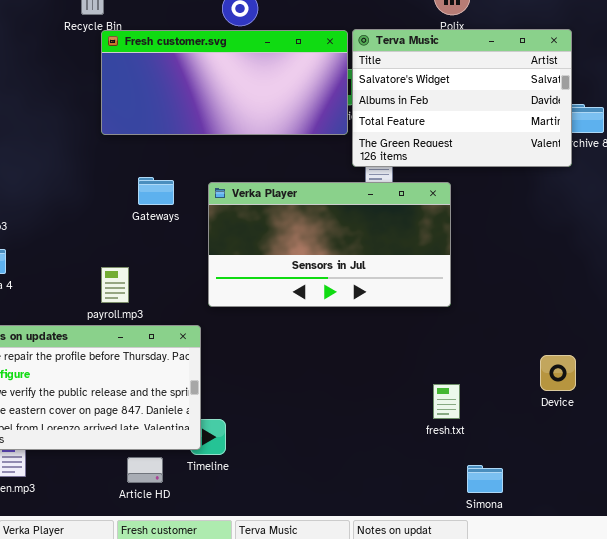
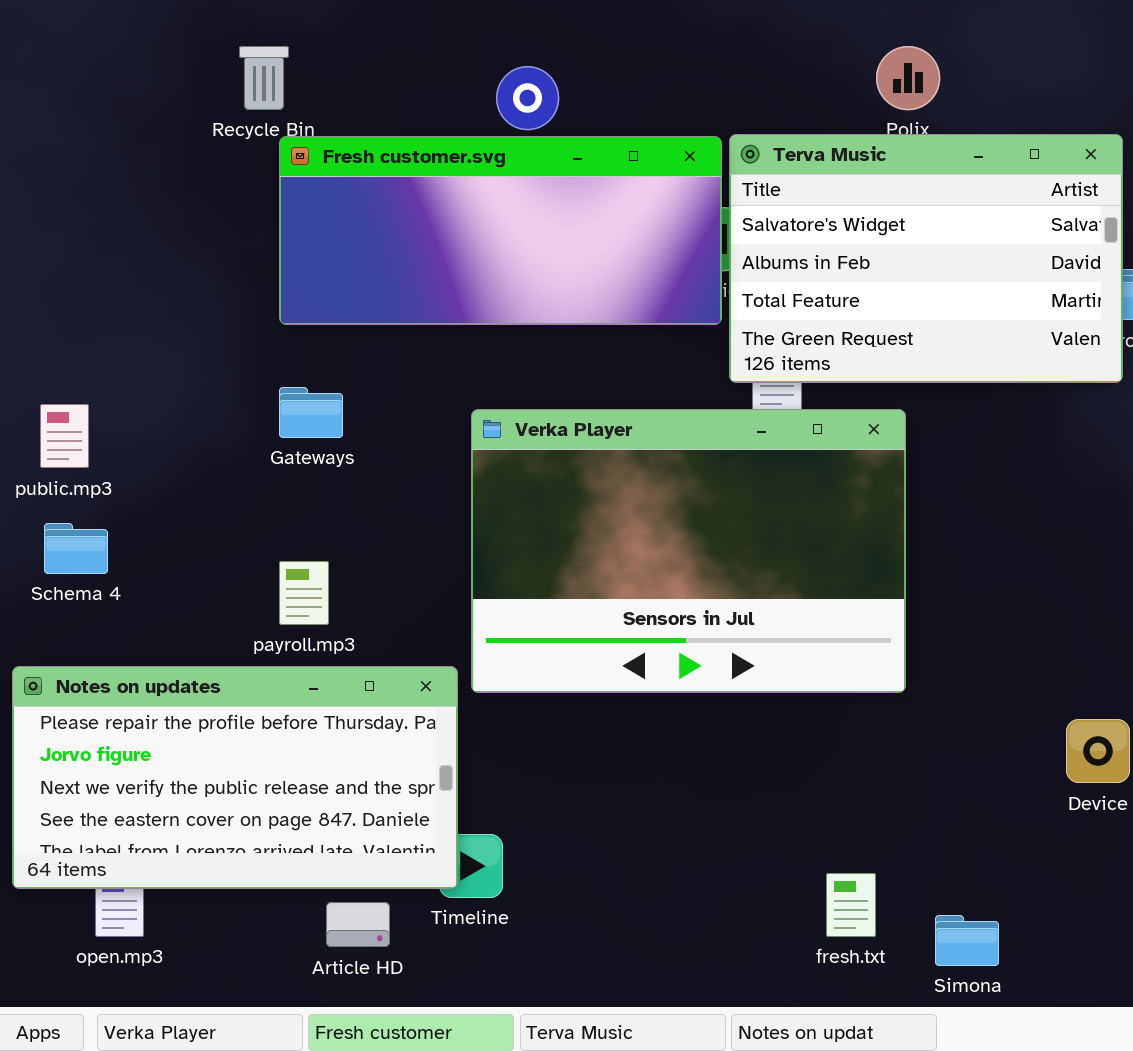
Gateways: [138,177,174,205] -> [279,387,343,438], moved
Verka Player: [208,182,451,307] -> [471,409,906,693], resized
fresh.txt: [433,384,460,419] -> [826,873,876,937], moved

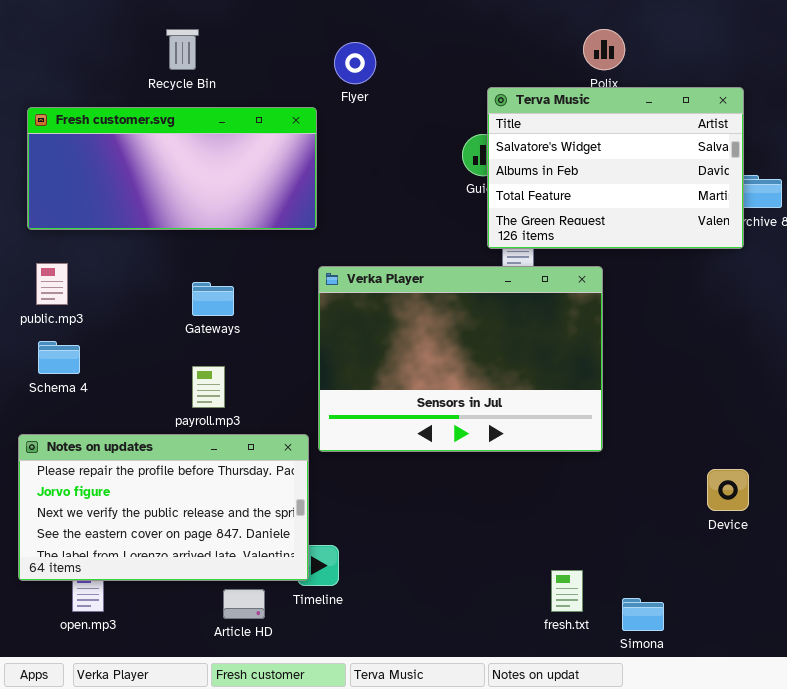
Fresh customer.svg: [279,136,722,325] -> [27,107,317,230], moved
Gateways: [279,387,343,438] -> [192,282,234,316], moved

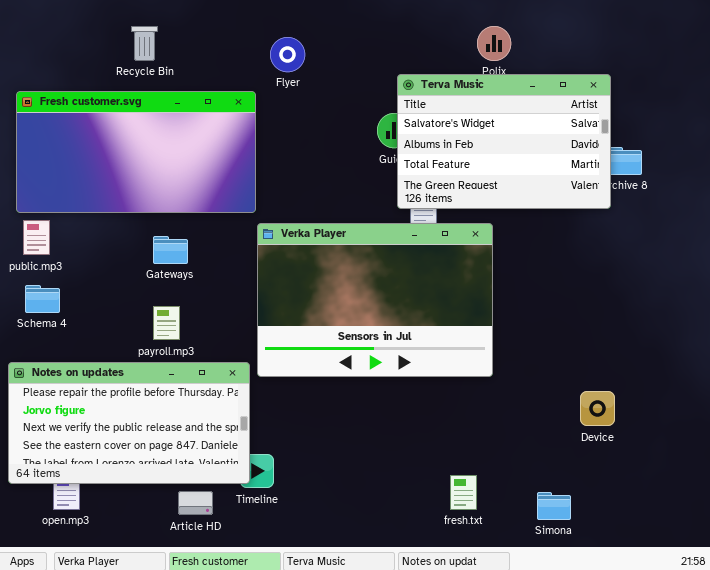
Fresh customer.svg: [27,107,317,230] -> [16,91,256,213], resized
Simona: [622,598,664,631] -> [537,492,571,520], moved

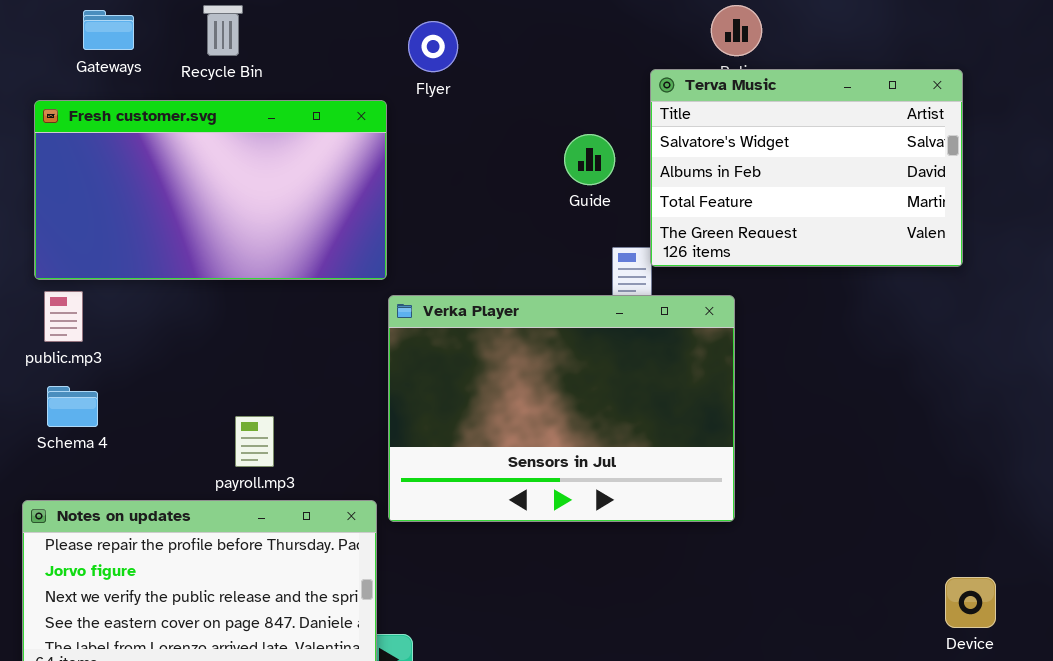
Terva Music: [397,74,611,209] -> [650,69,963,267], moved
Gateways: [153,236,188,264] -> [83,10,134,50], moved
Device: [580,391,615,426] -> [945,577,996,628], moved

